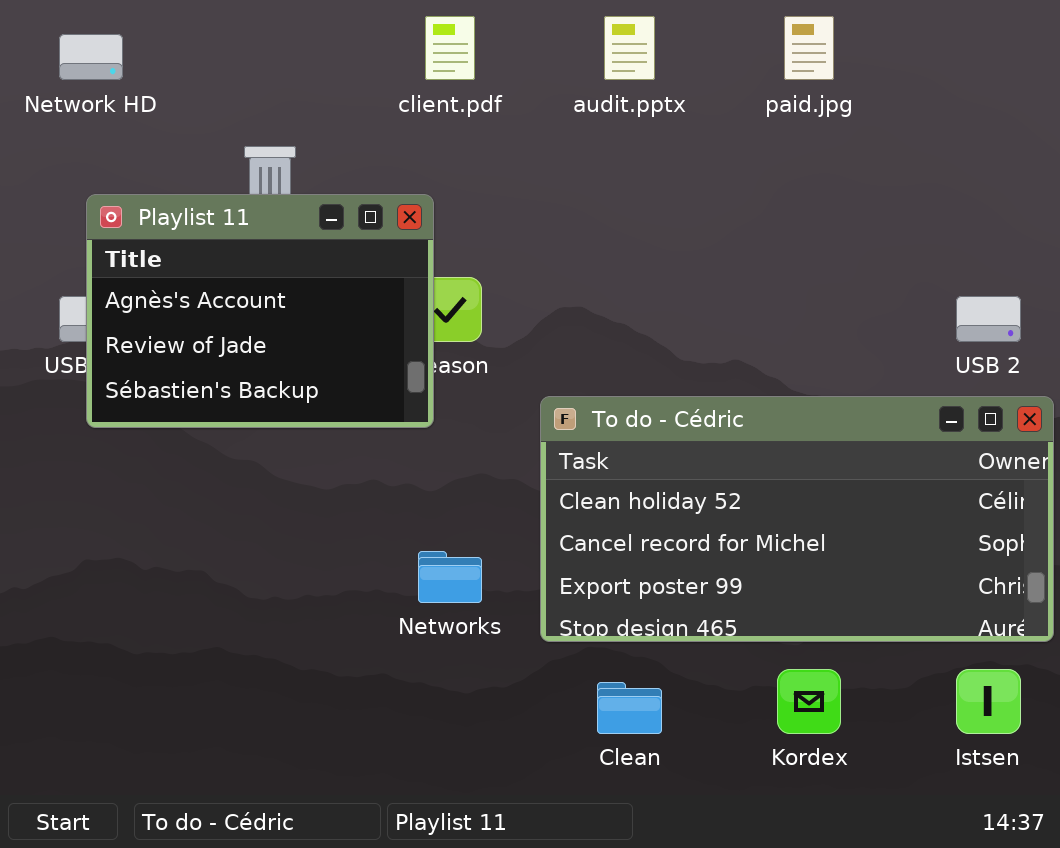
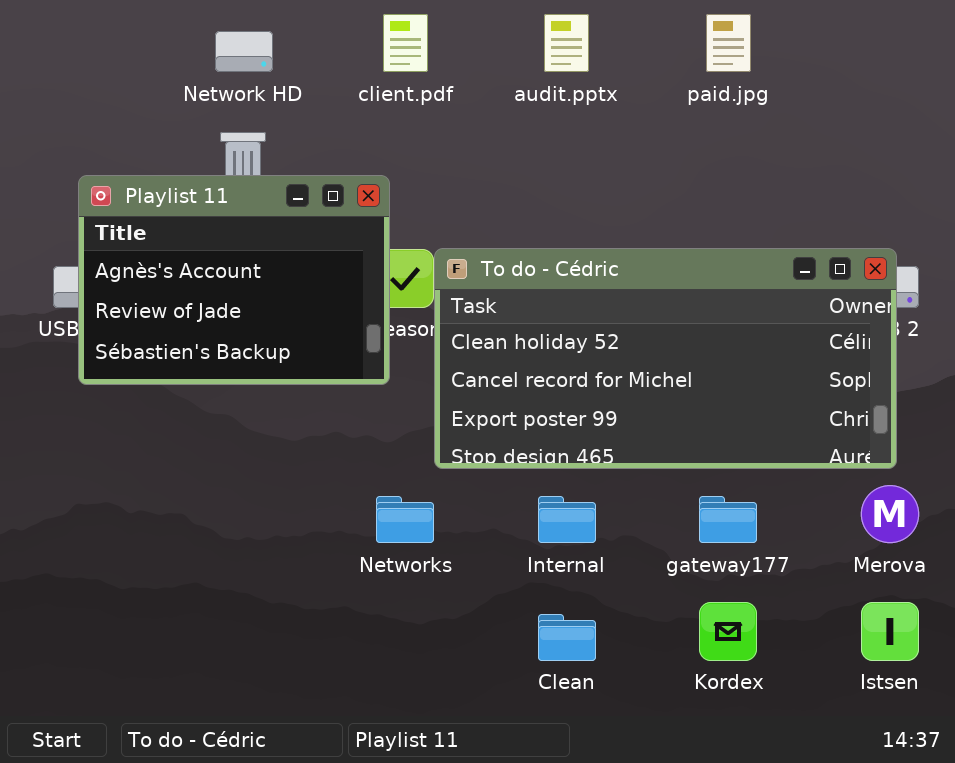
Network HD: [59,34,123,80] -> [215,31,273,72], moved
To do - Cédric: [540,396,1054,642] -> [434,248,897,469], moved

